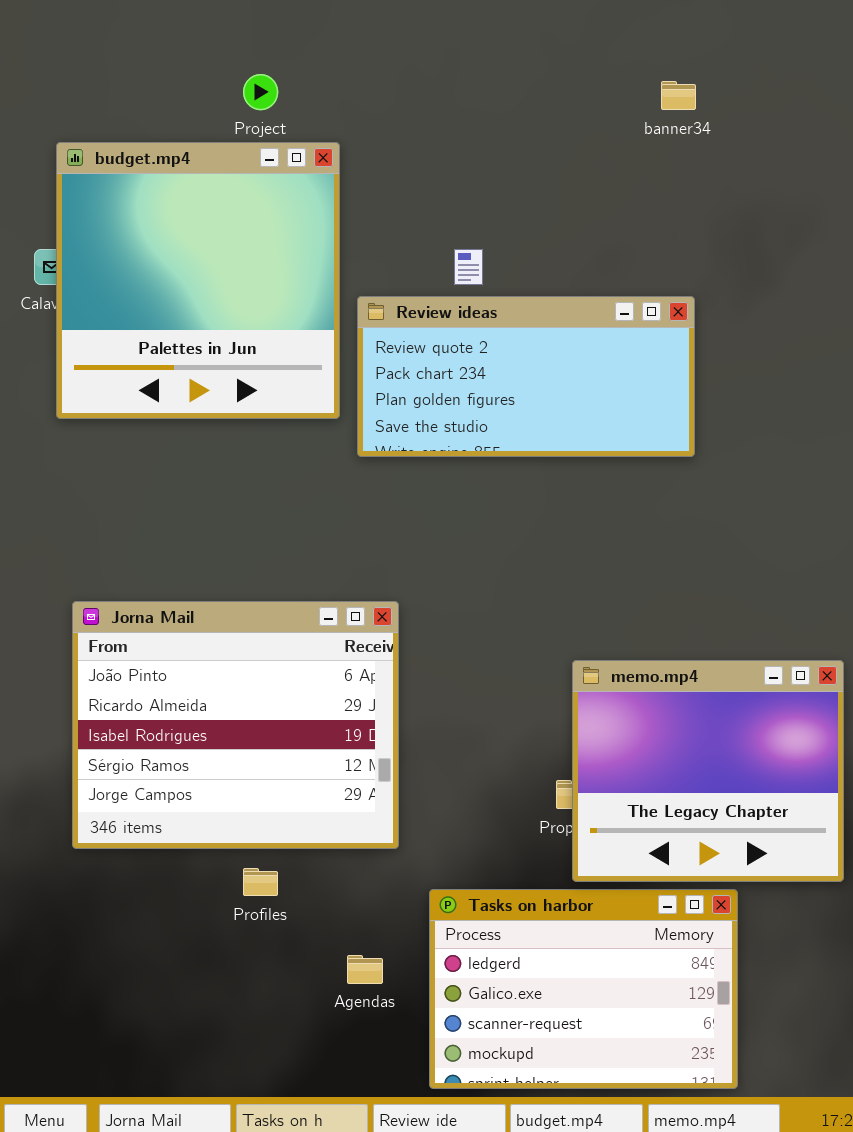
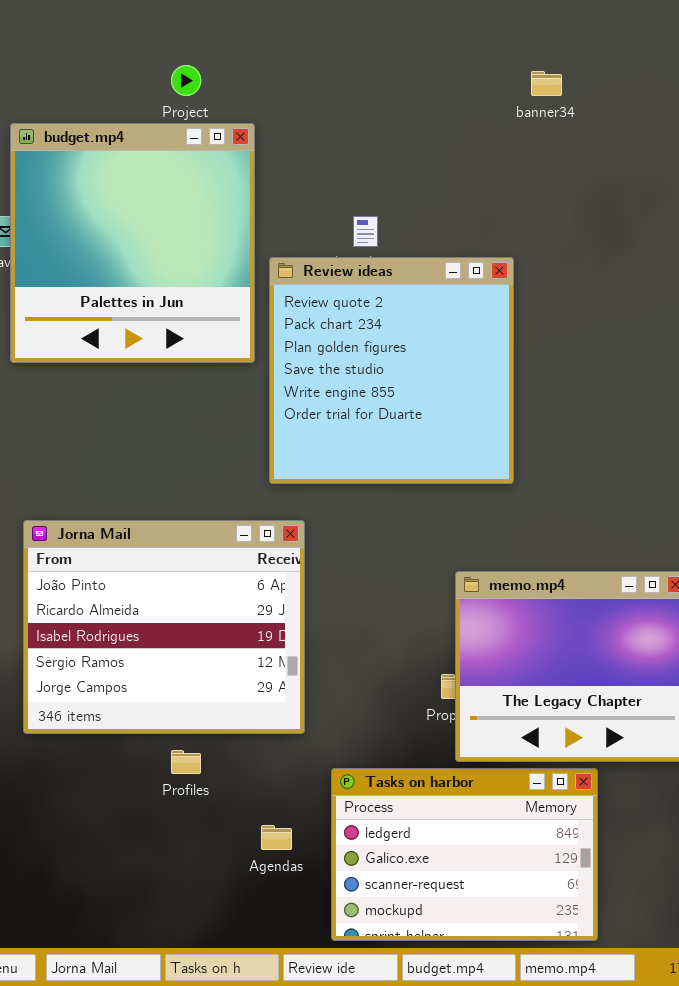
Review ideas: [357,296,695,457] -> [269,257,514,484], resized

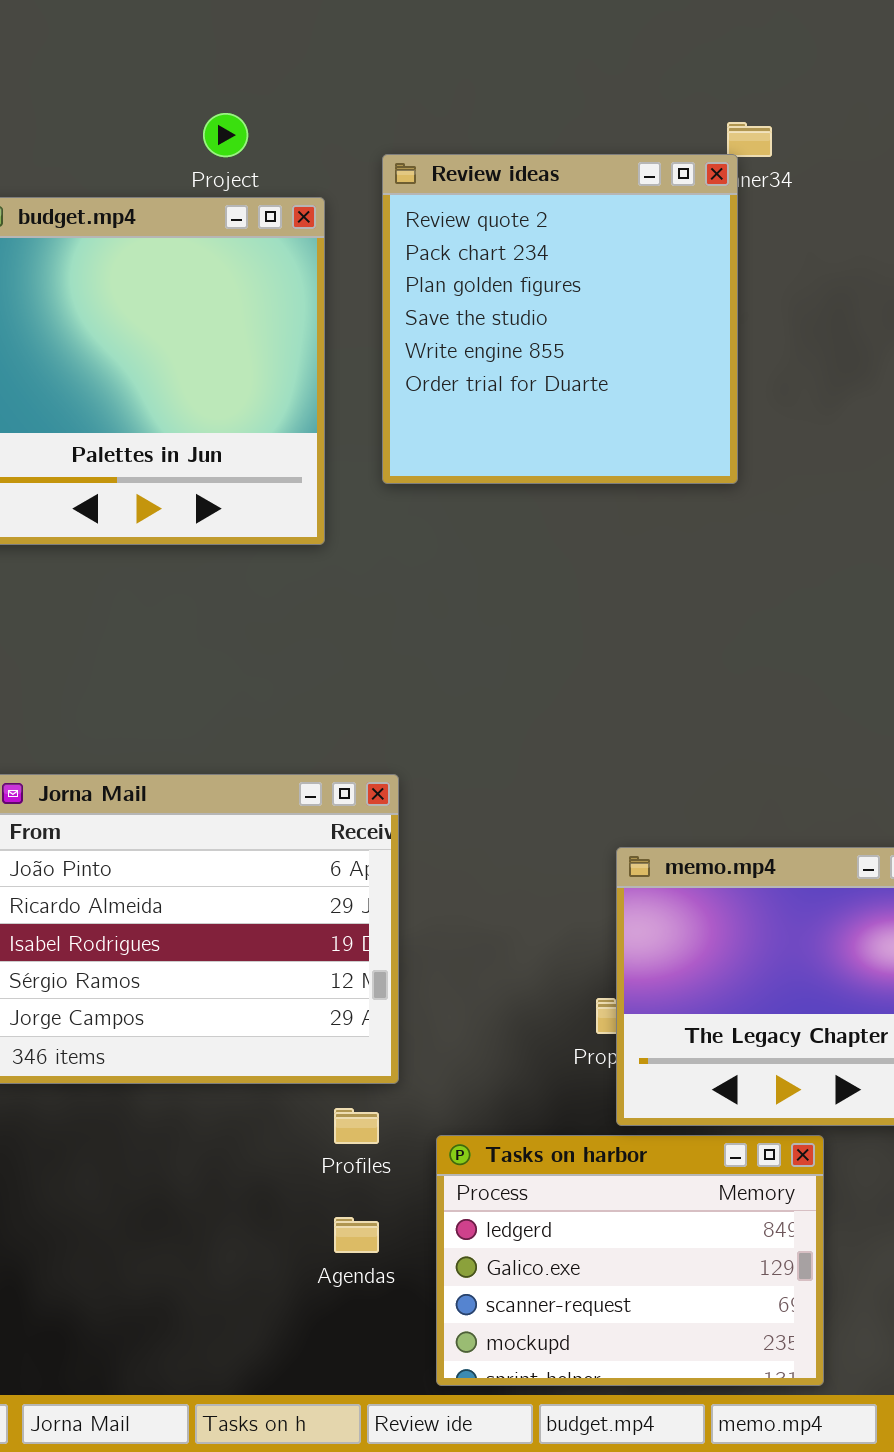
Review ideas: [269,257,514,484] -> [382,154,738,484], moved
Profiles: [171,750,201,774] -> [334,1108,379,1144], moved

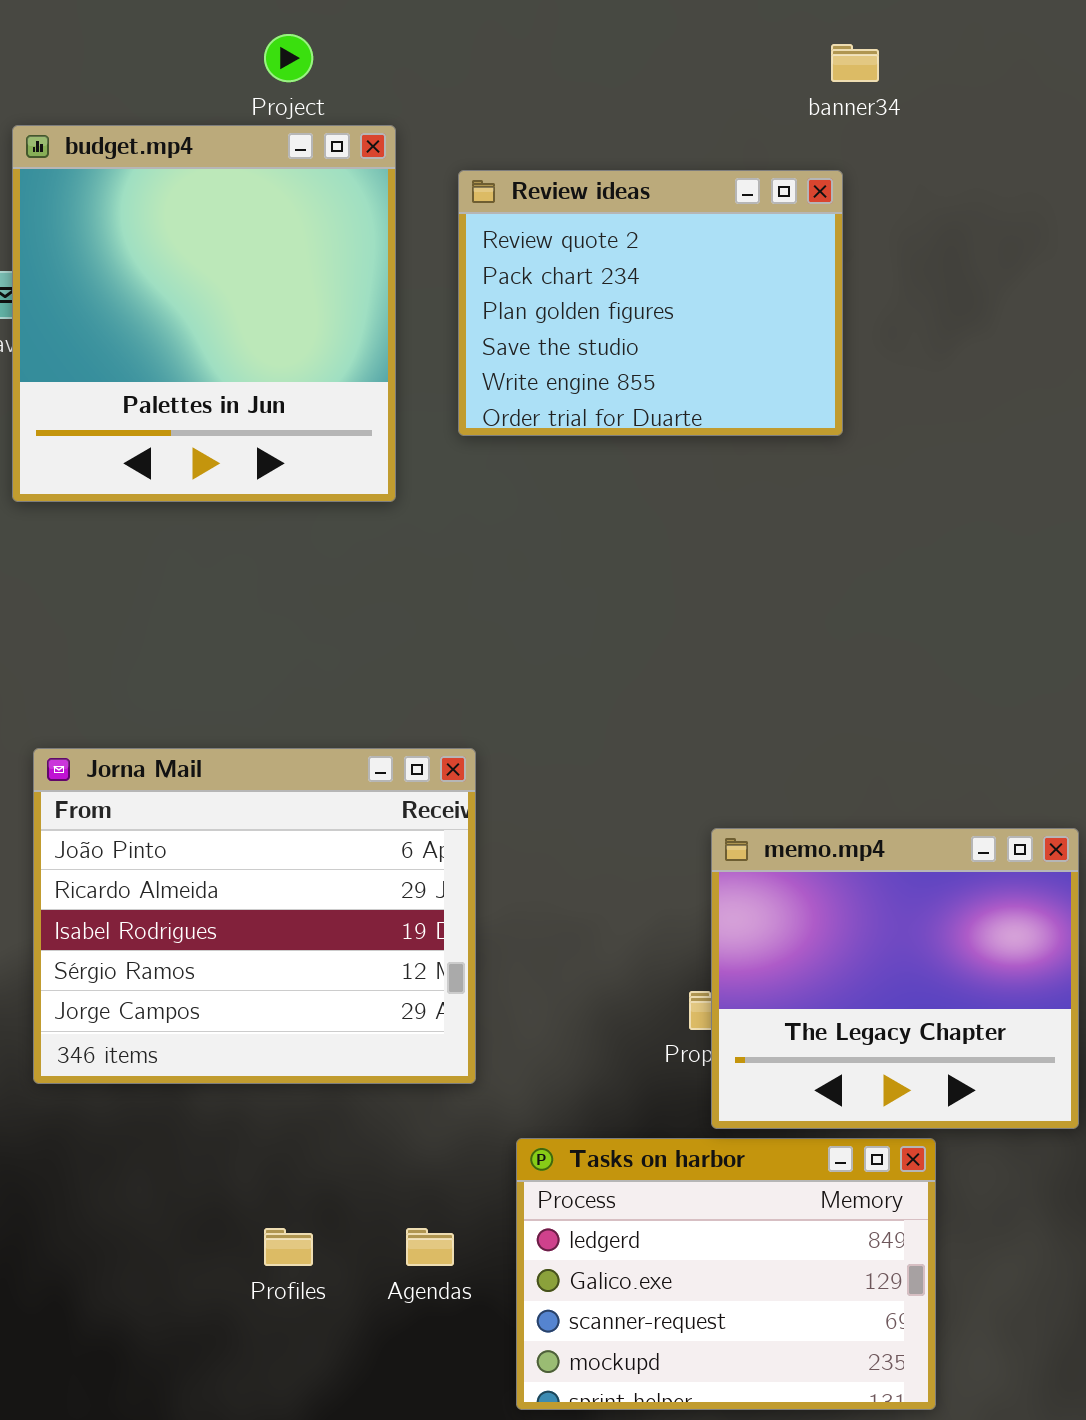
Review ideas: [382,154,738,484] -> [458,170,843,436], resized
Profiles: [334,1108,379,1144] -> [264,1228,313,1266], moved

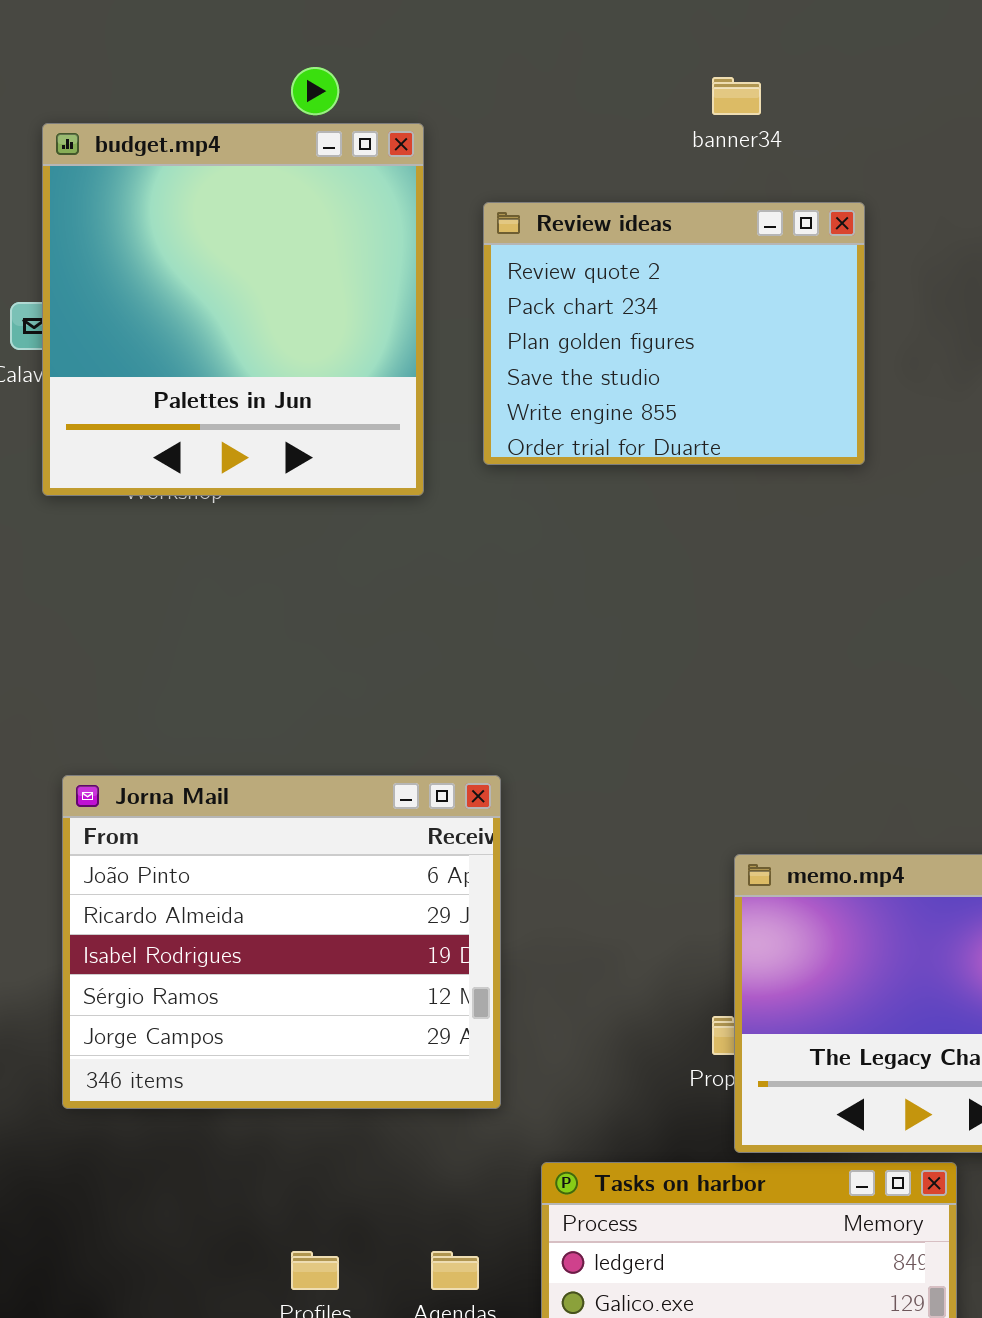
banner34: [831,44,879,82] -> [712,77,761,115], moved
budget.mp4: [12,125,396,502] -> [42,123,424,496], moved

